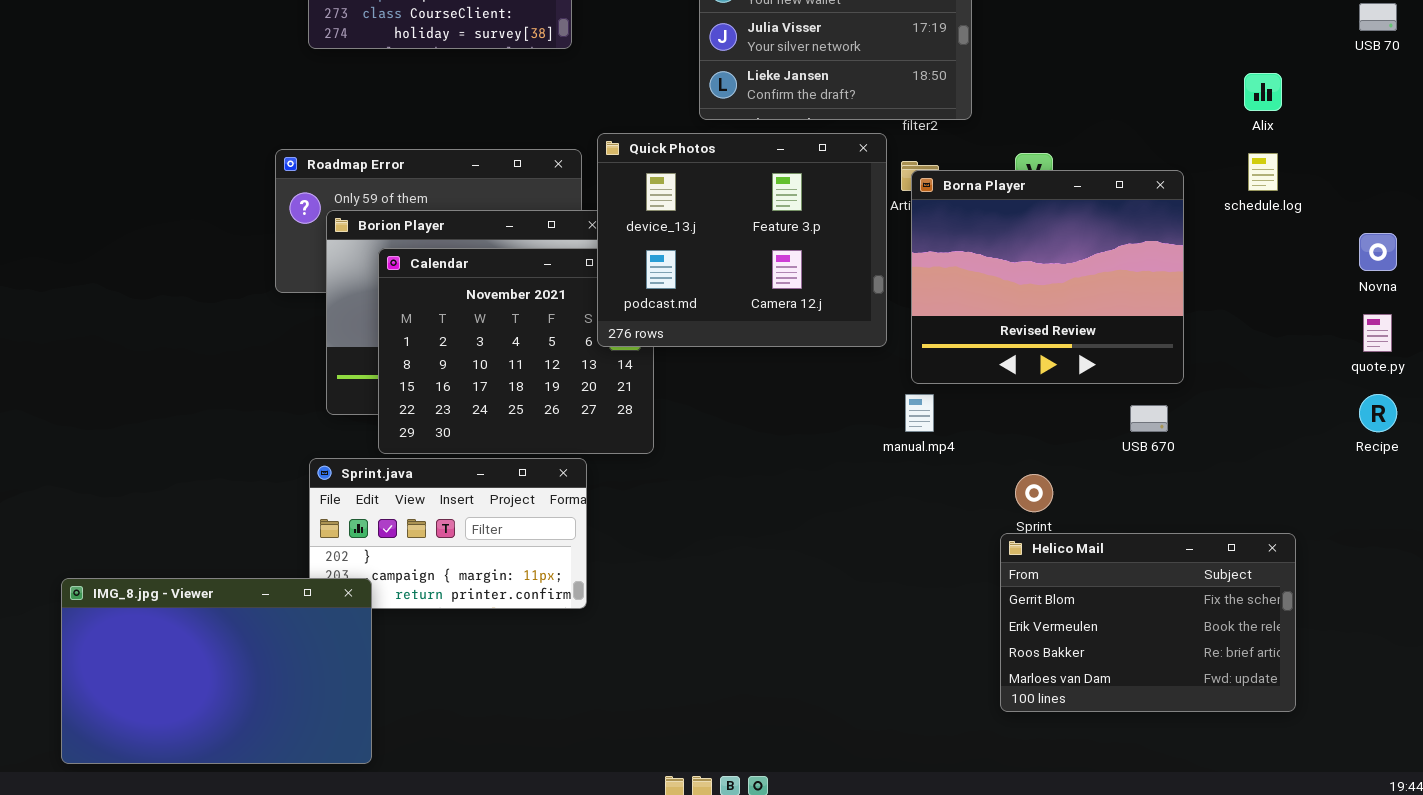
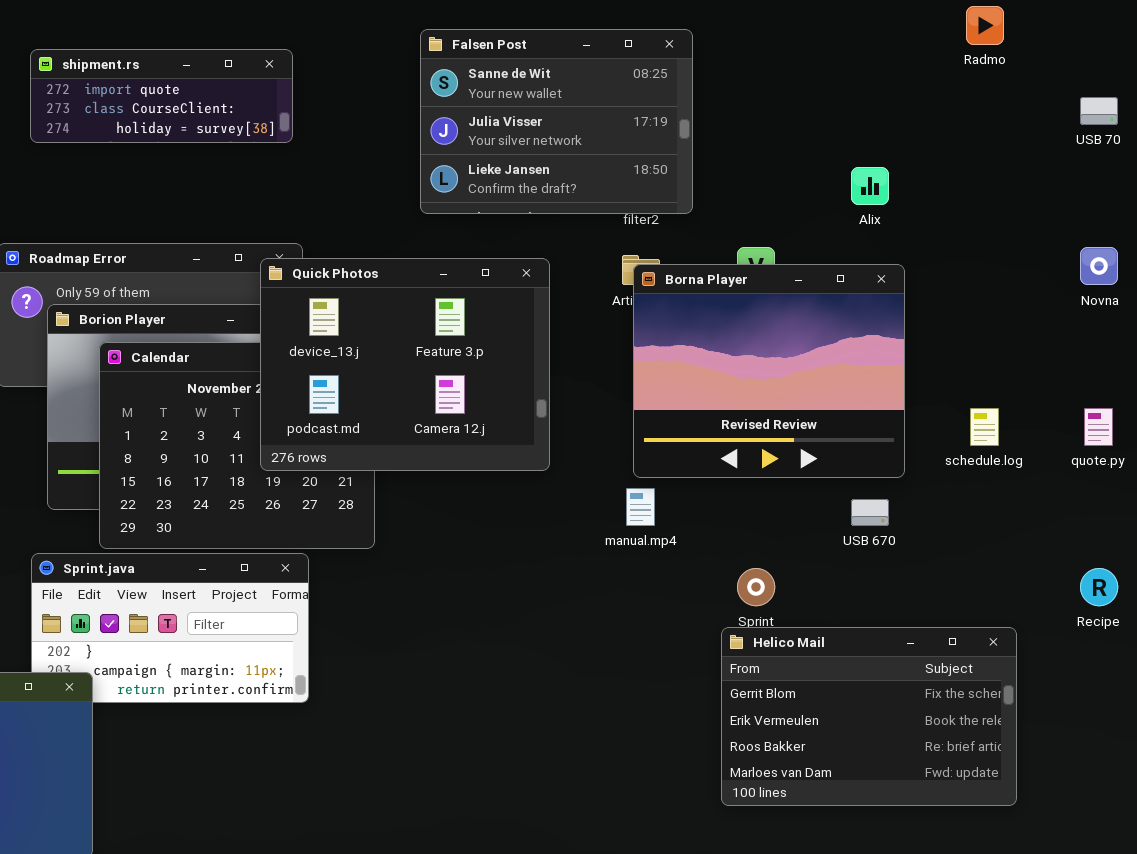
Alix: [1244,73,1282,111] -> [851,167,889,205], moved
Quick Photos: [597,133,887,347] -> [260,258,550,471], moved
schedule.log: [1248,153,1278,191] -> [970,408,999,446], moved
Novna: [1359,233,1397,271] -> [1080,247,1118,285], moved
Recipe: [1359,394,1397,432] -> [1080,568,1118,606], moved

